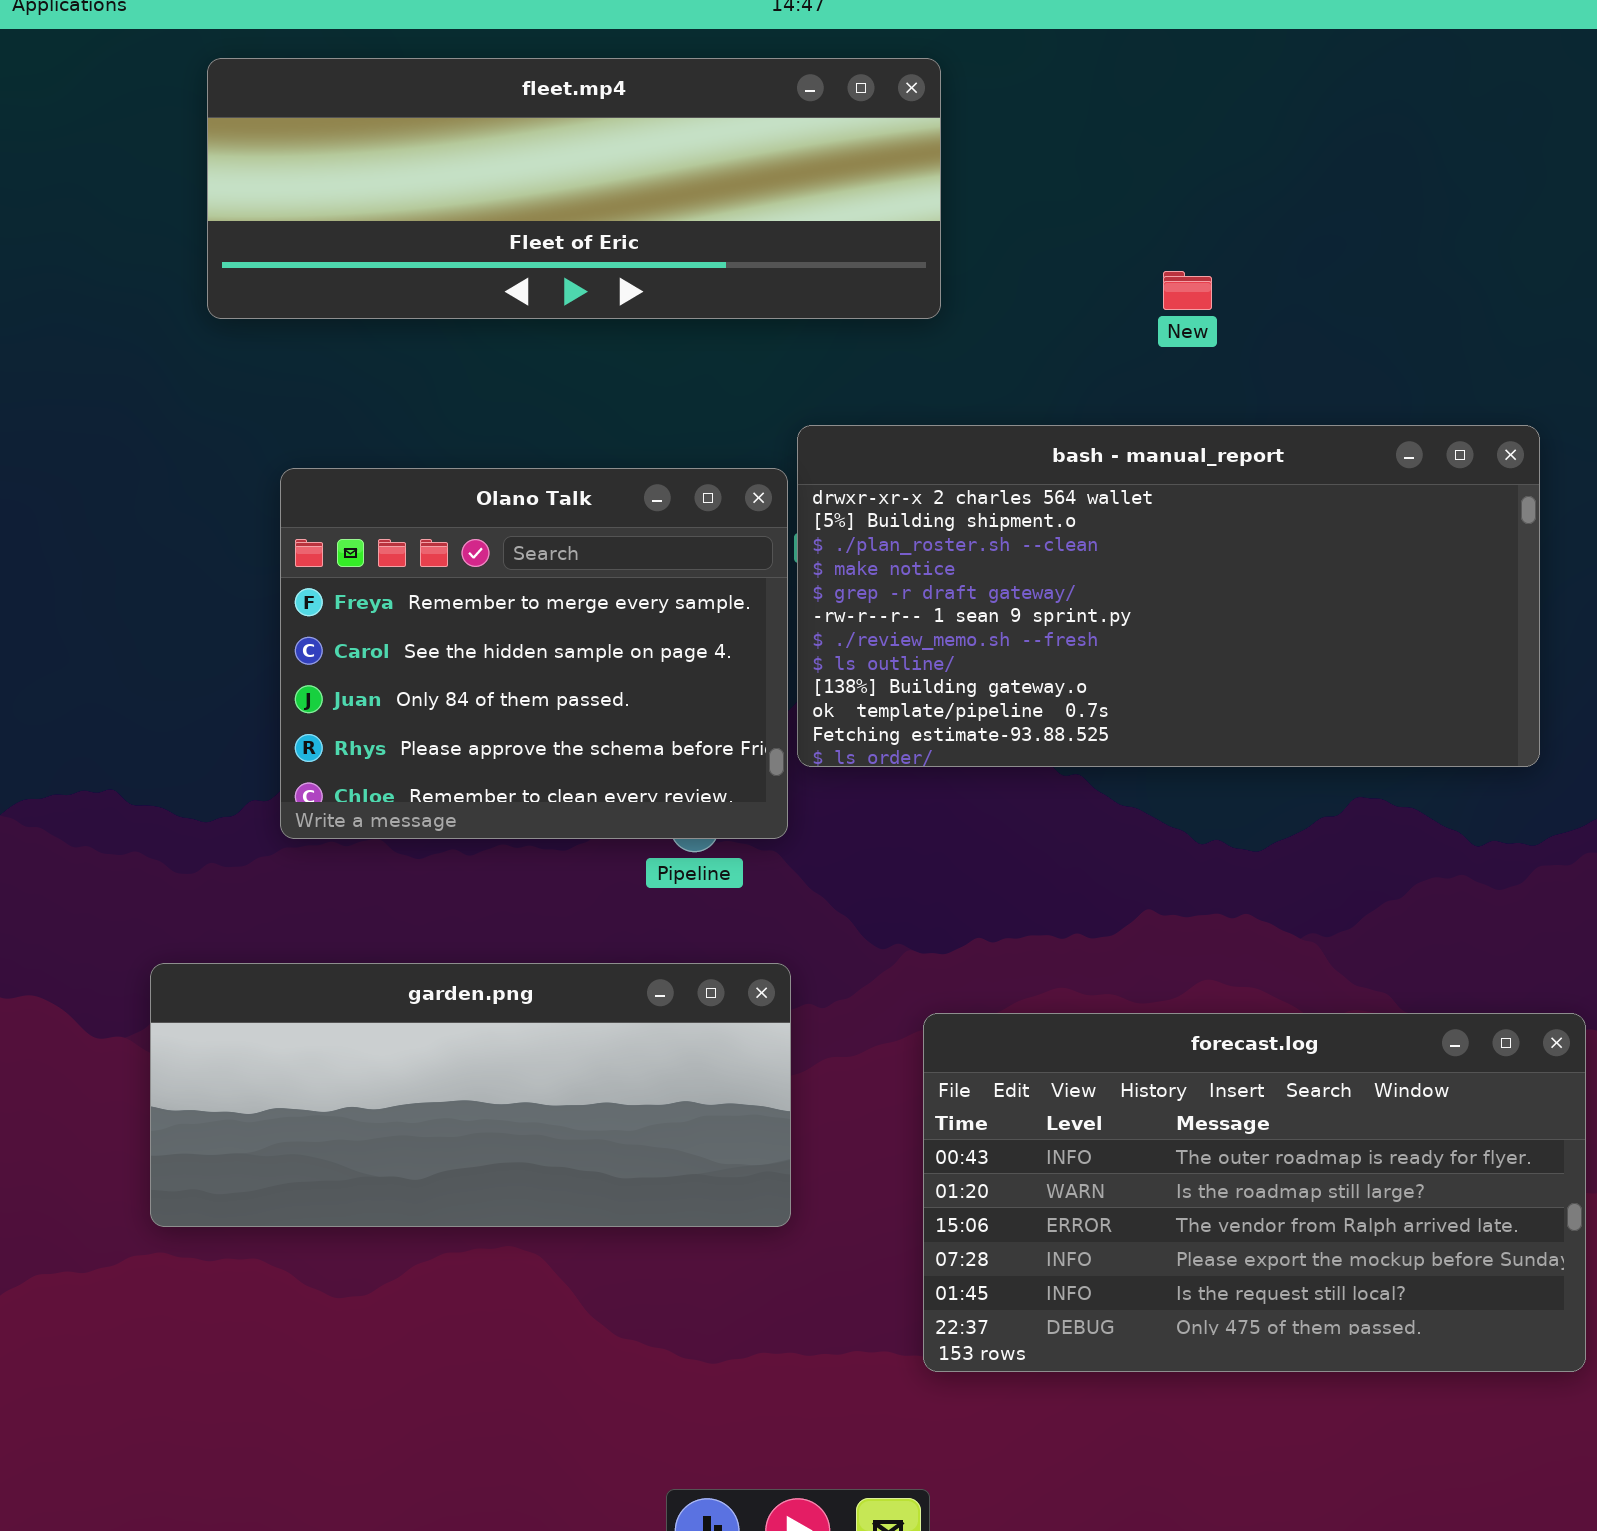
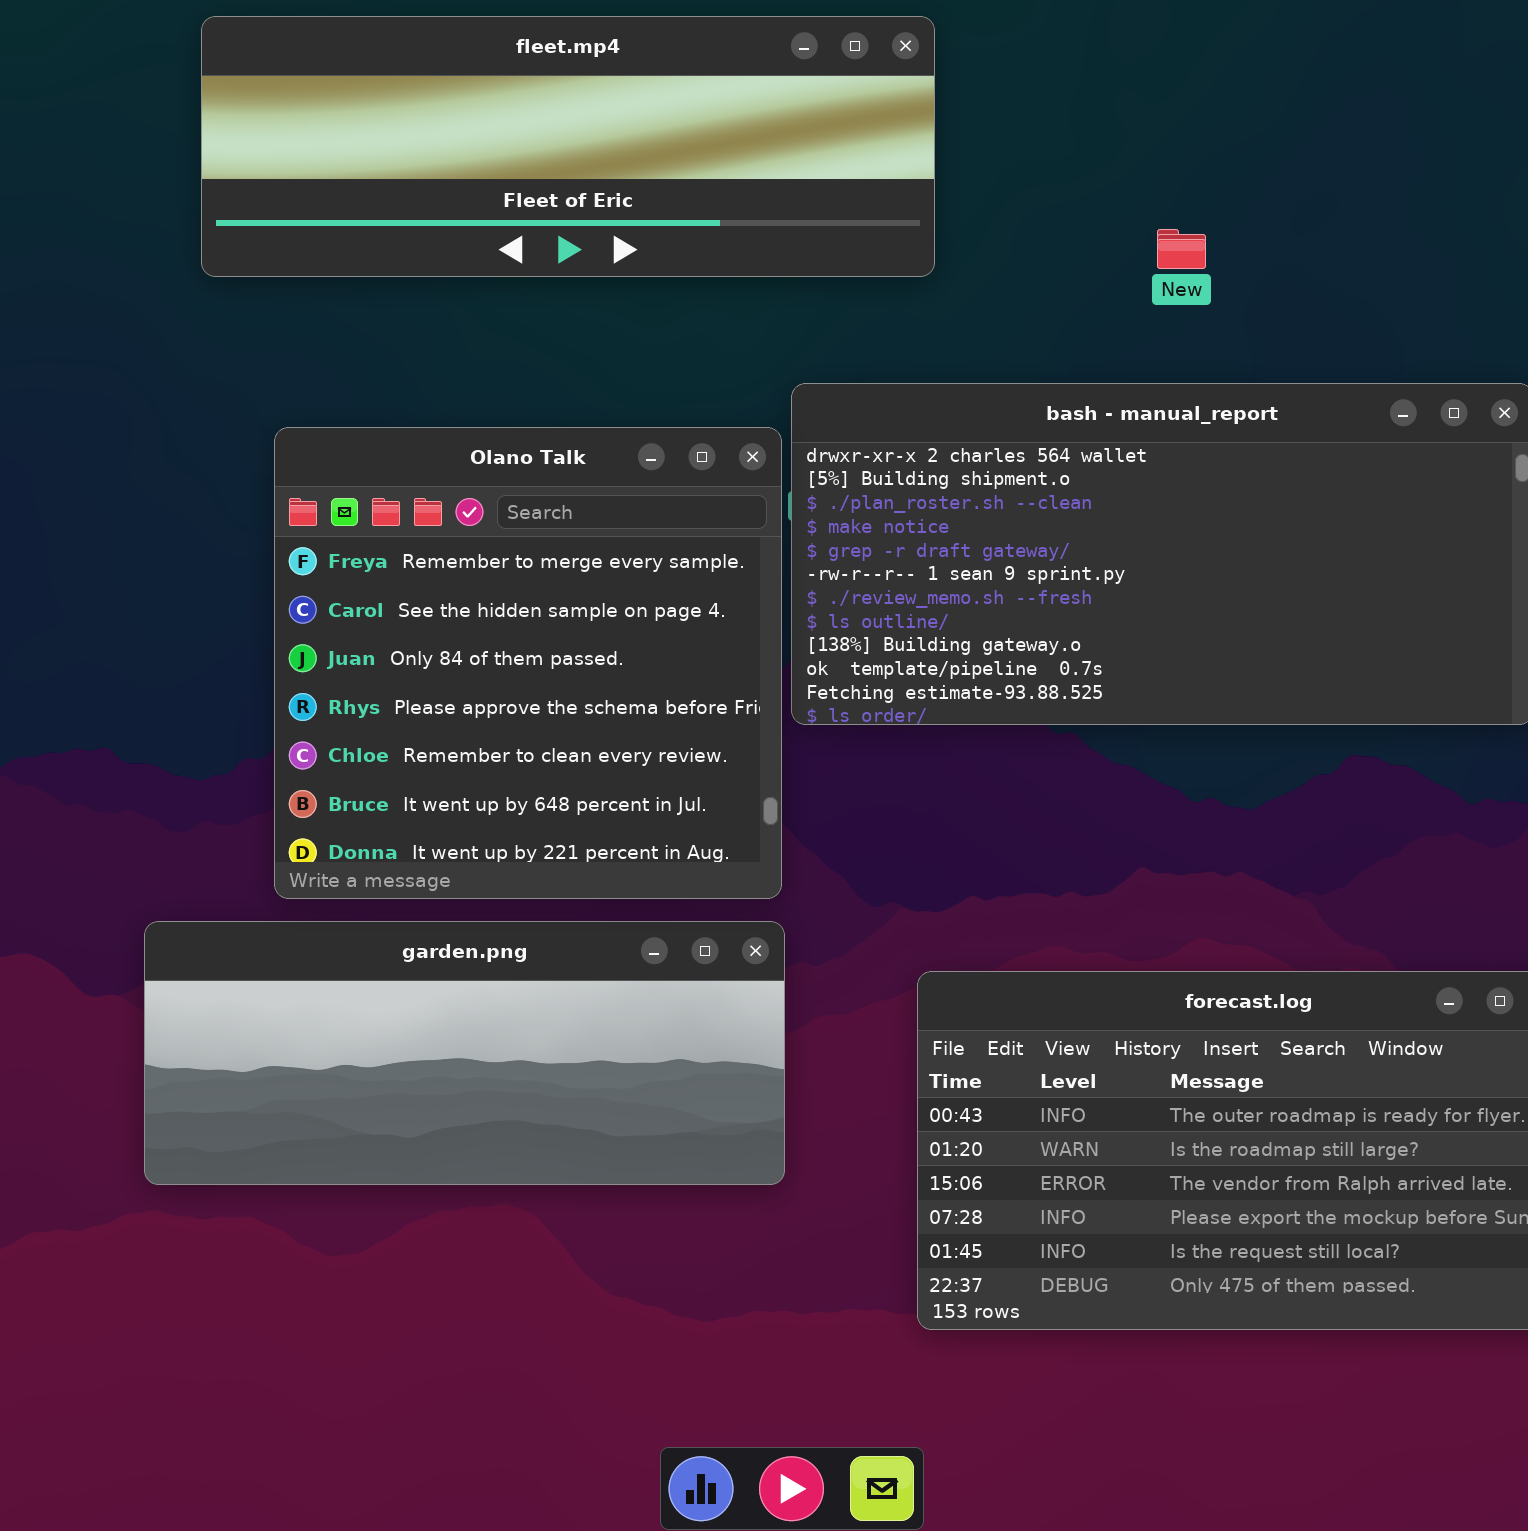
Olano Talk: [280,468,788,839] -> [274,427,782,899], resized

